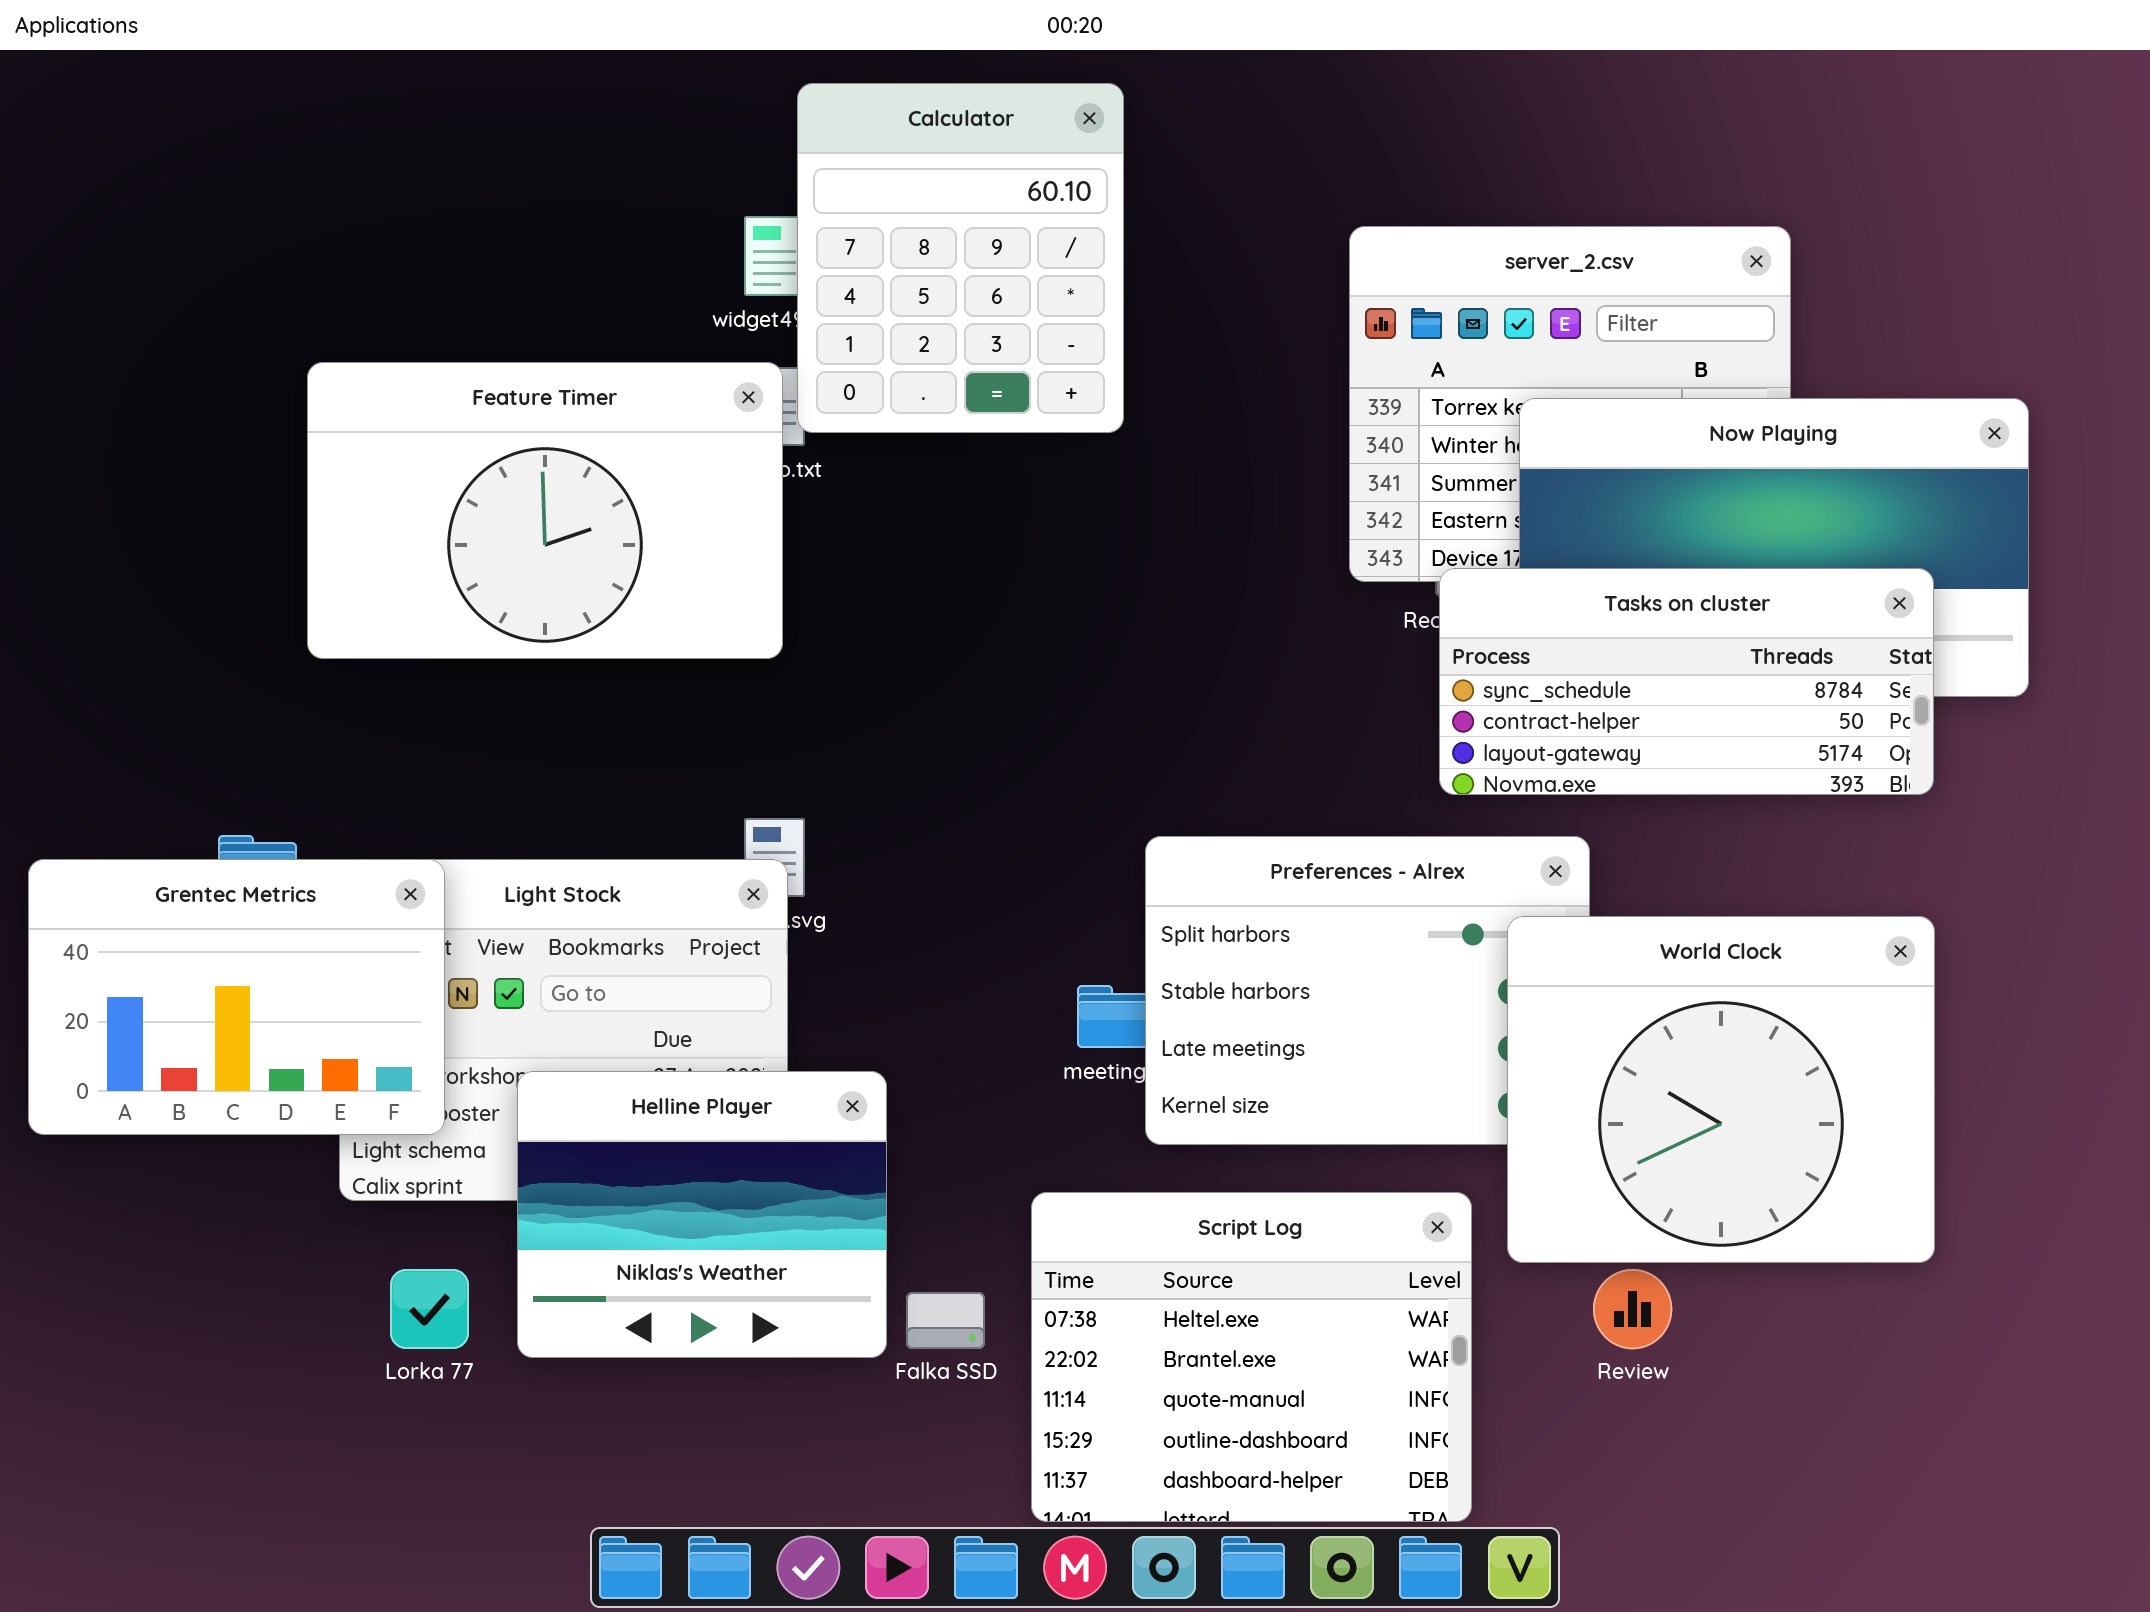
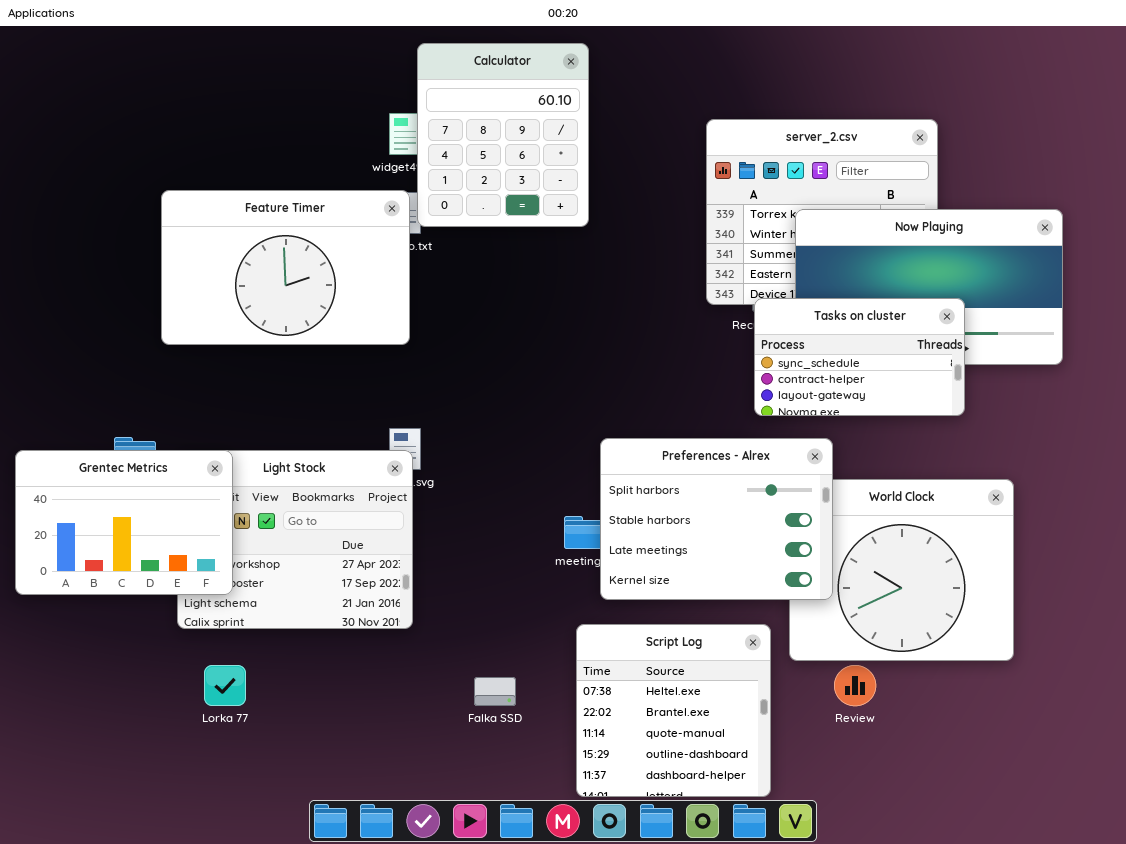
Tasks on cluster: [1439,568,1934,795] -> [754,298,965,416], resized
Preferences - Alrex: [1145,836,1590,1145] -> [600,438,833,600], raised
Helline Player: [517,1071,887,1358] -> none, closed
Script Log: [1031,1192,1472,1522] -> [576,624,771,797], resized

